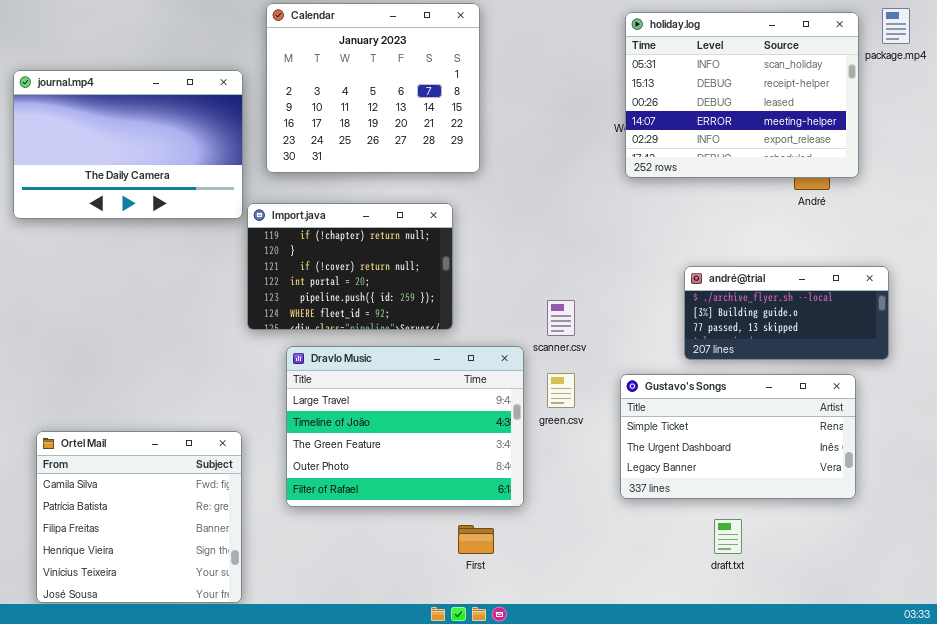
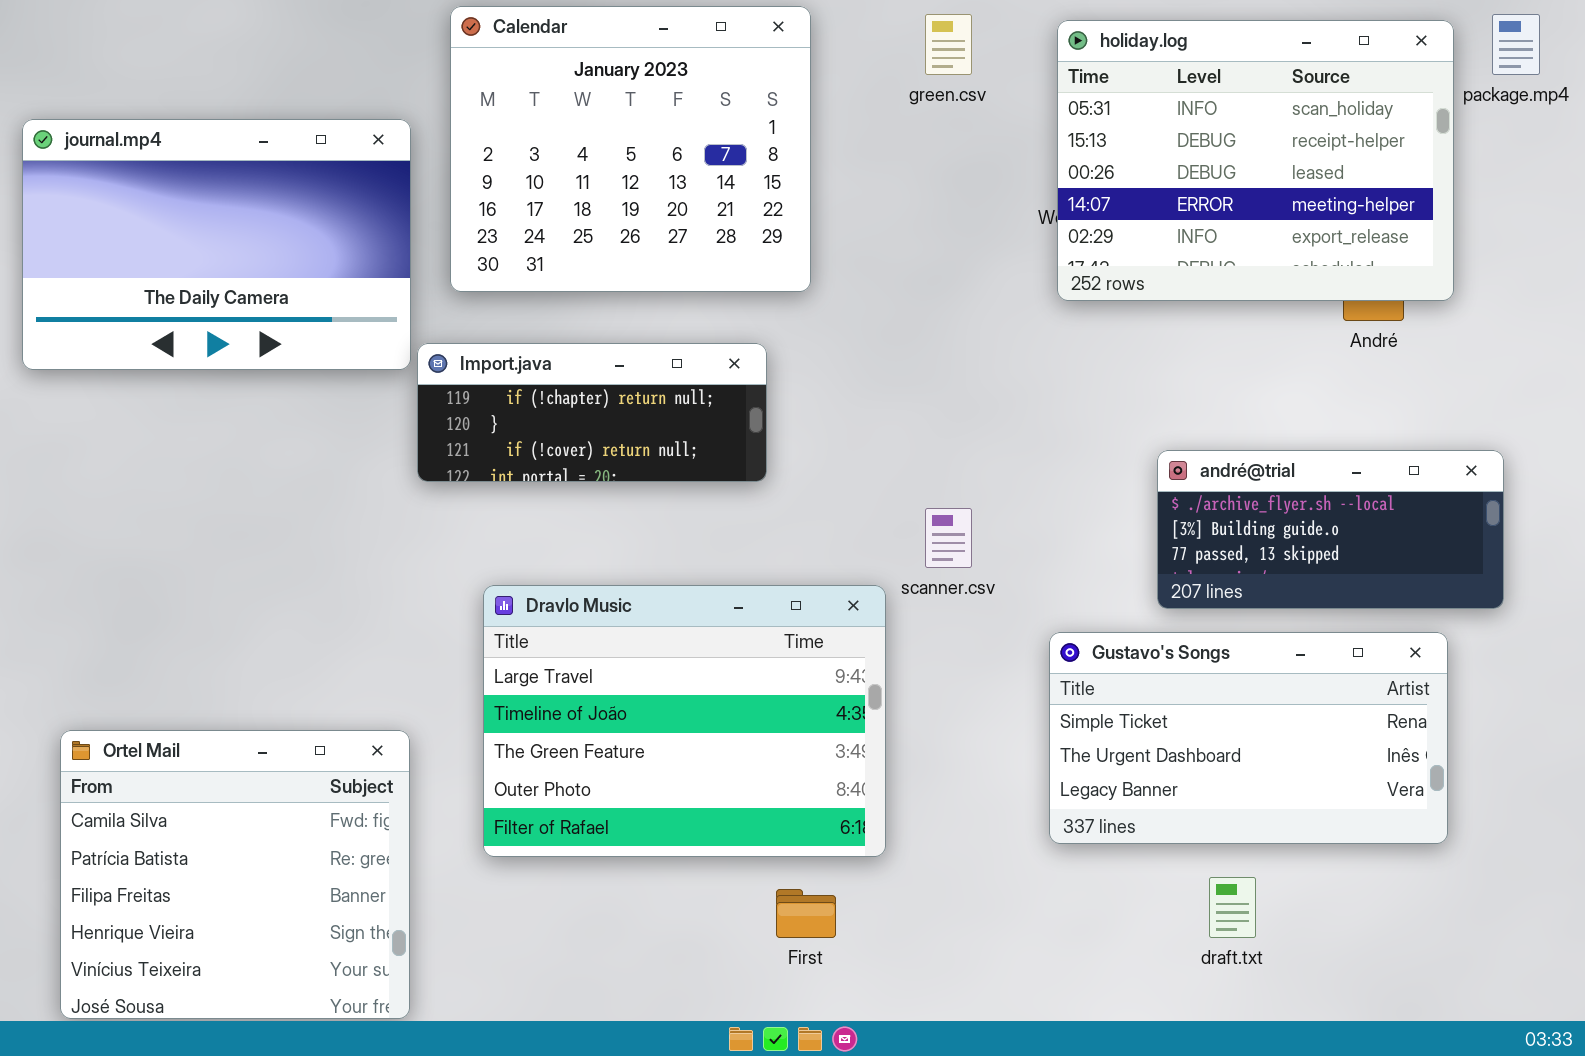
Import.java: [247,203,453,330] -> [417,343,767,482], resized
green.csv: [547,373,575,408] -> [925,14,972,75], moved

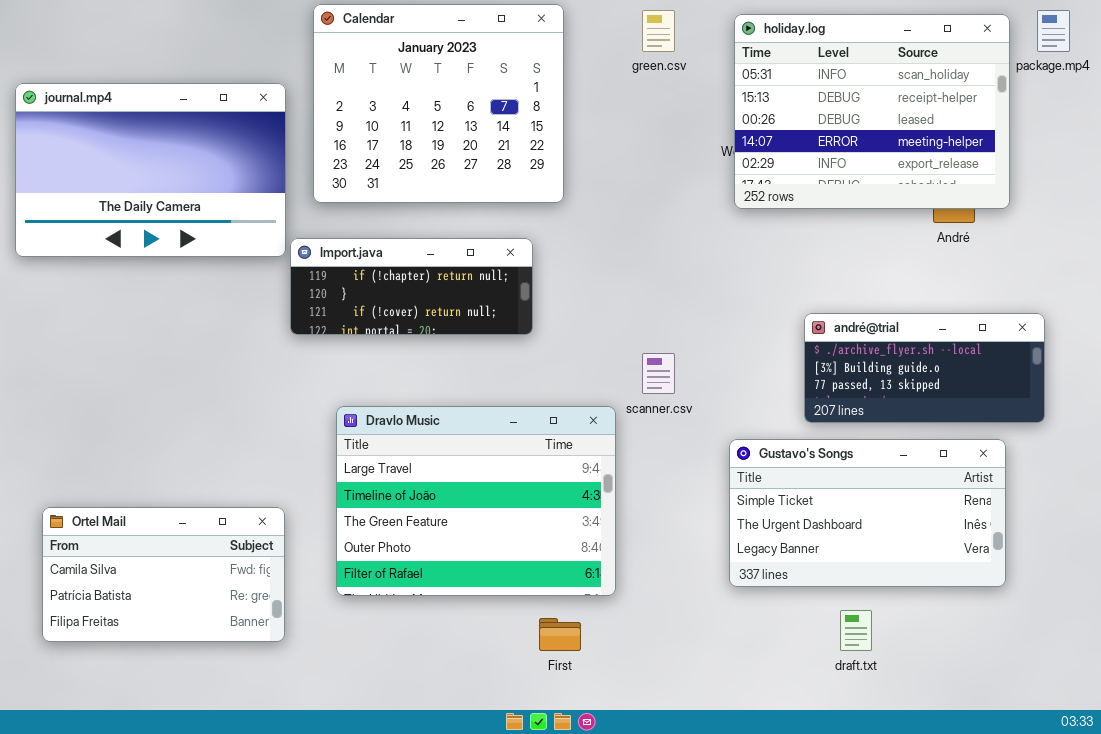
Ortel Mail: [60,730,410,1019] -> [42,507,285,642], resized

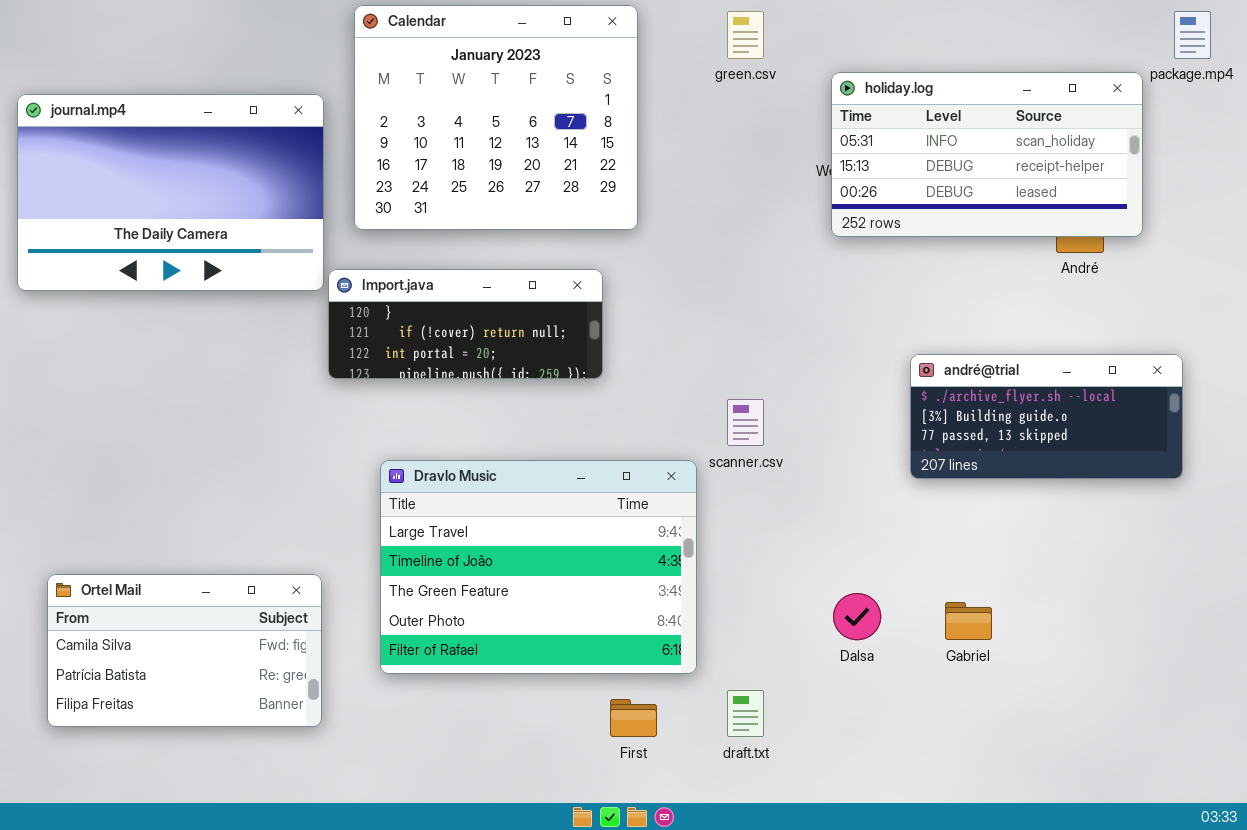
holiday.log: [734,14,1010,209] -> [831,72,1143,237], resized
Import.java: [290,238,533,335] -> [328,269,603,379], scrolled down 1 row
Gustavo's Songs: [729,439,1006,587] -> none, closed
draft.txt: [840,610,872,651] -> [727,690,764,737], moved

